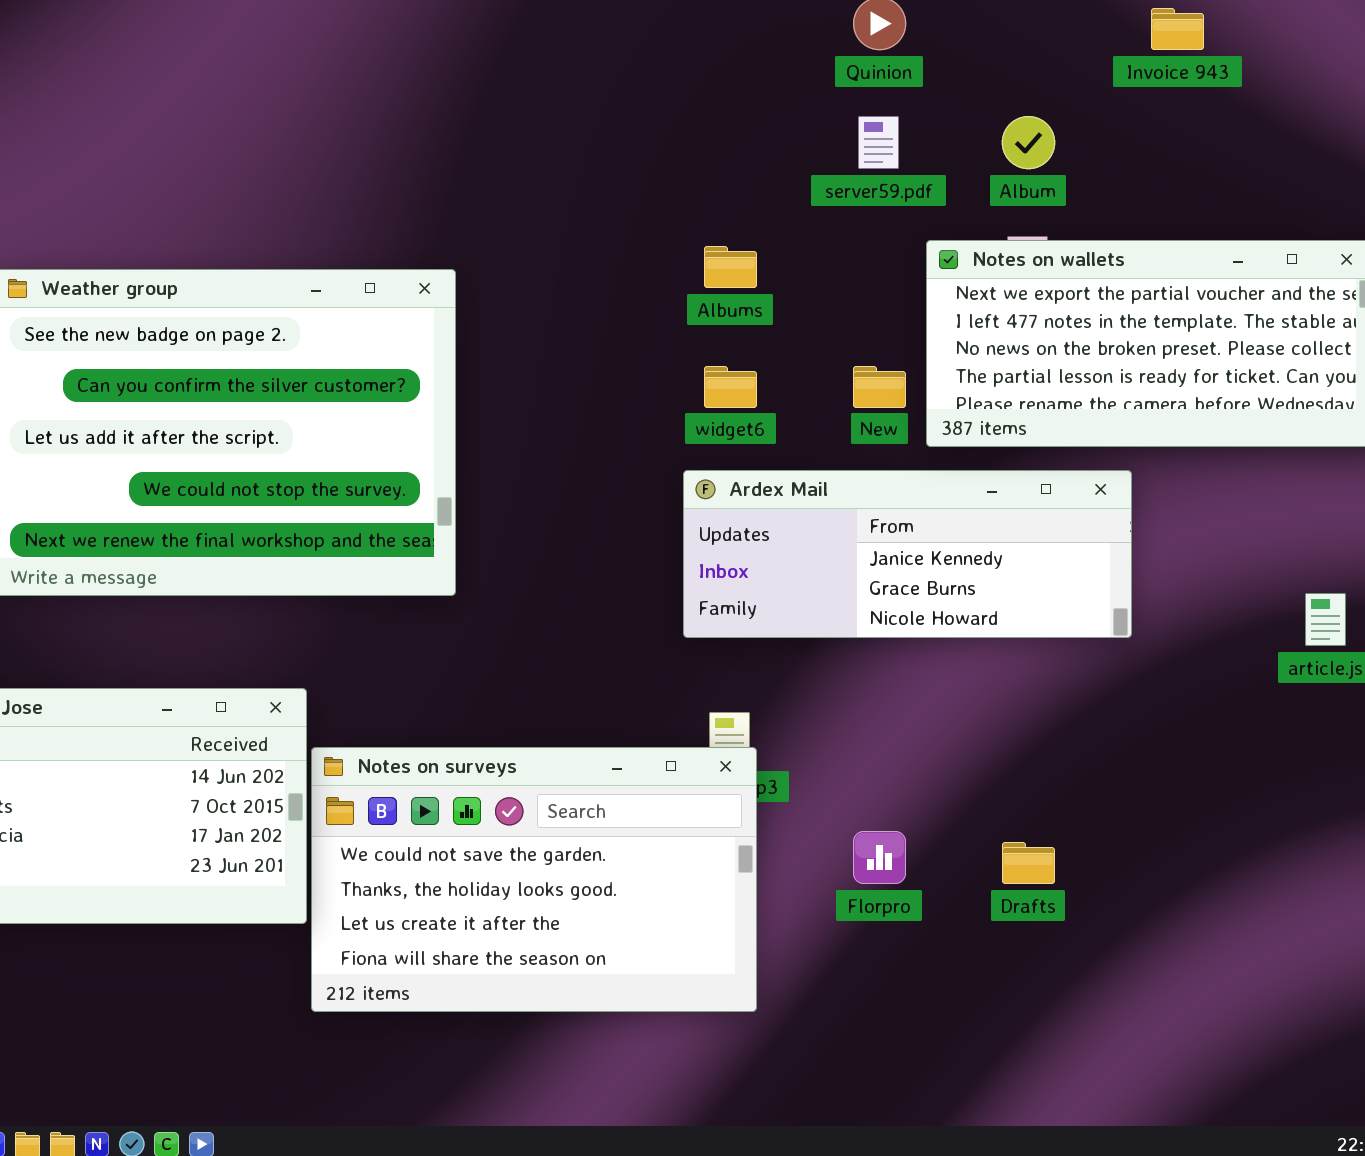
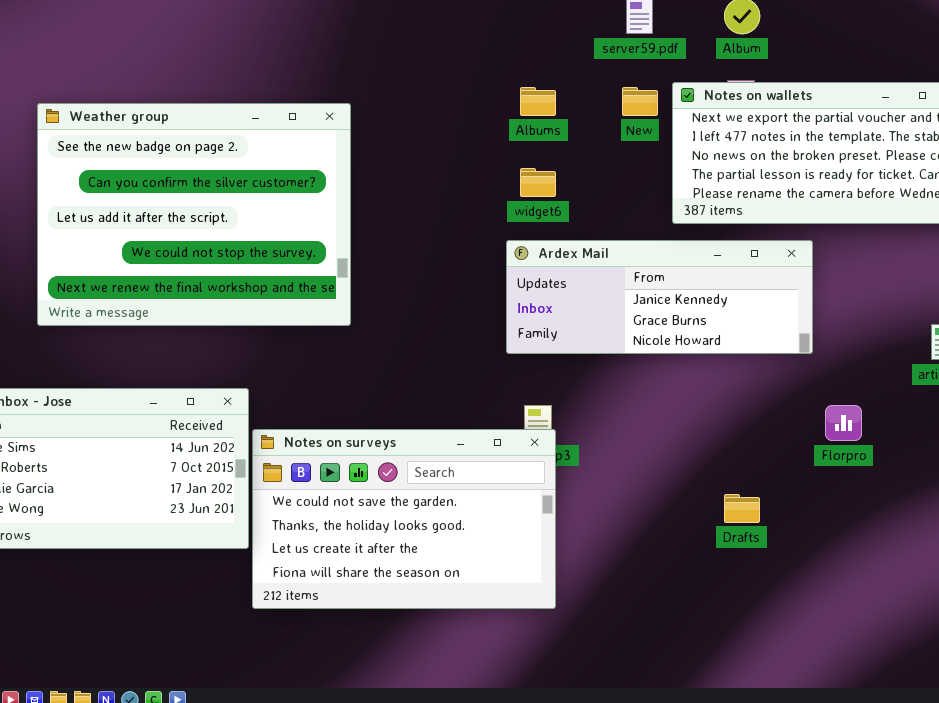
New: [853,366,906,408] -> [622,87,658,116], moved
Florpro: [853,831,906,884] -> [825,405,862,441], moved

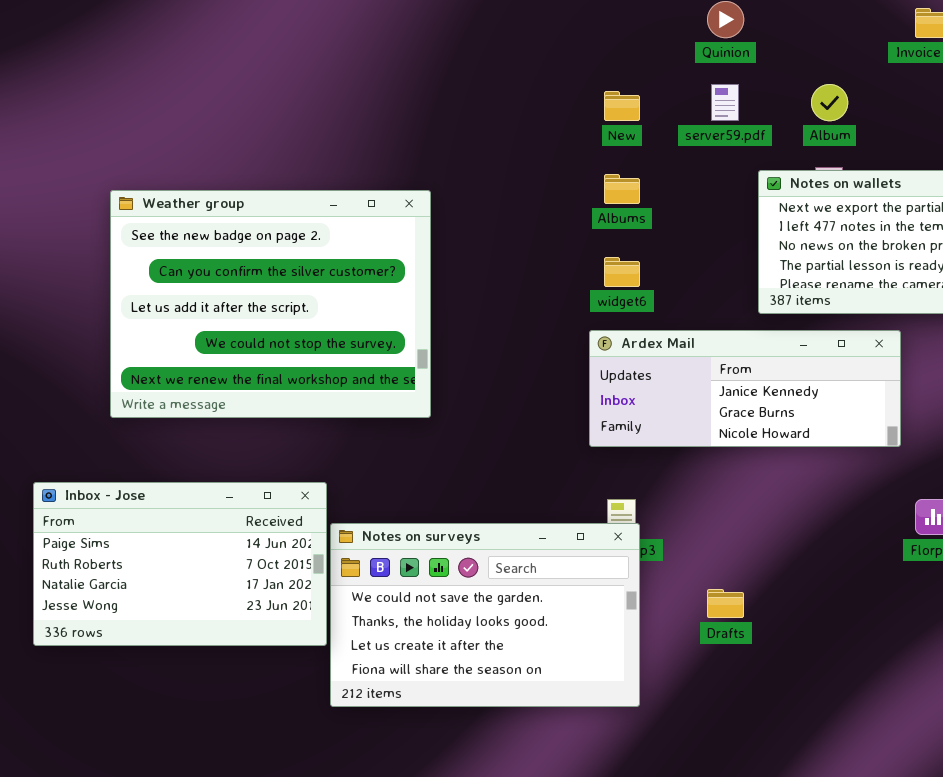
New: [622,87,658,116] -> [604,91,640,121], moved
Drafts: [724,494,760,523] -> [707,589,744,618], moved

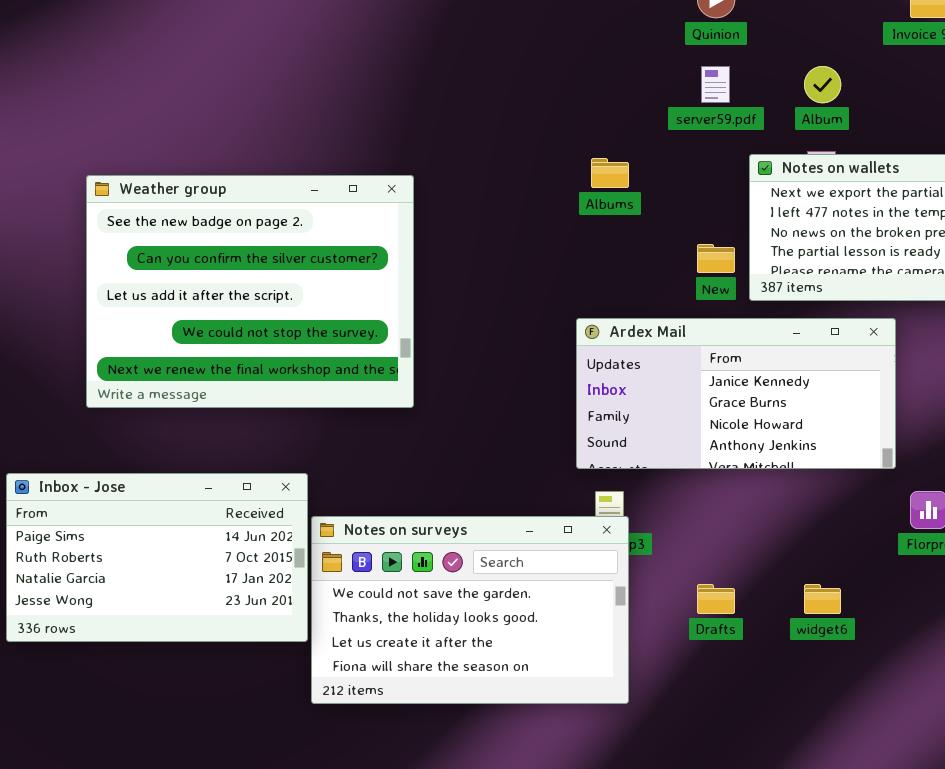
New: [604,91,640,121] -> [697,244,735,273], moved
widget6: [604,257,640,287] -> [804,584,841,614], moved
Ardex Mail: [589,330,901,447] -> [576,318,896,469], resized

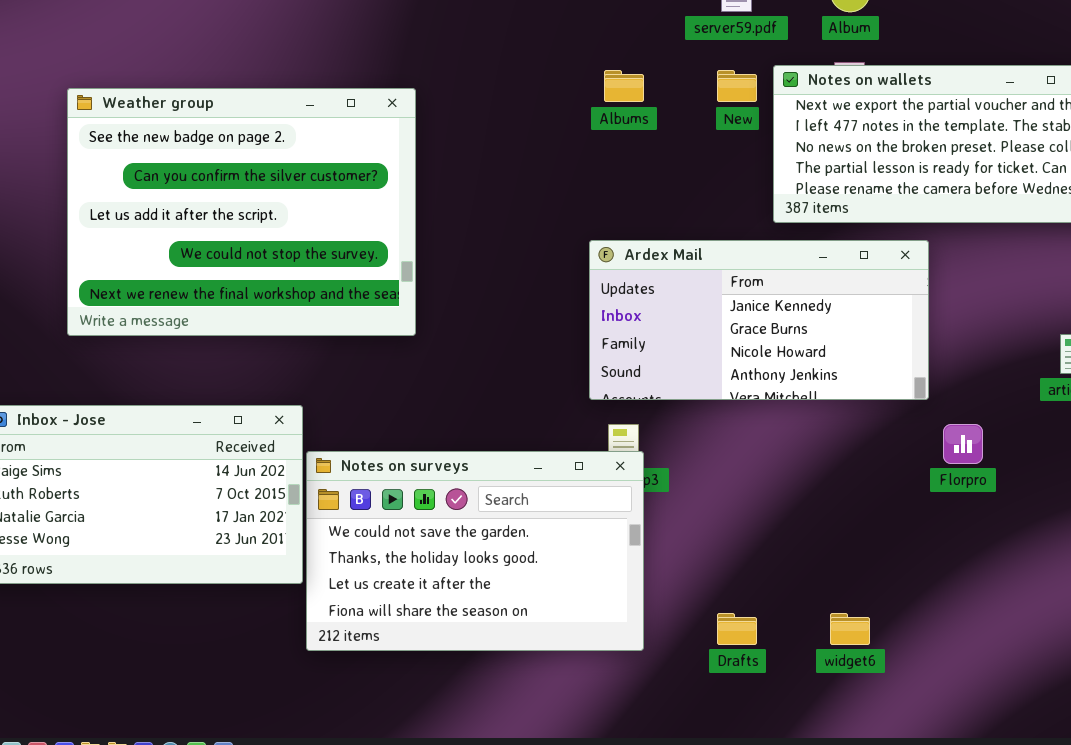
New: [697,244,735,273] -> [717,70,757,102], moved
Drafts: [697,584,735,614] -> [717,613,757,645], moved
widget6: [804,584,841,614] -> [830,613,870,645], moved

